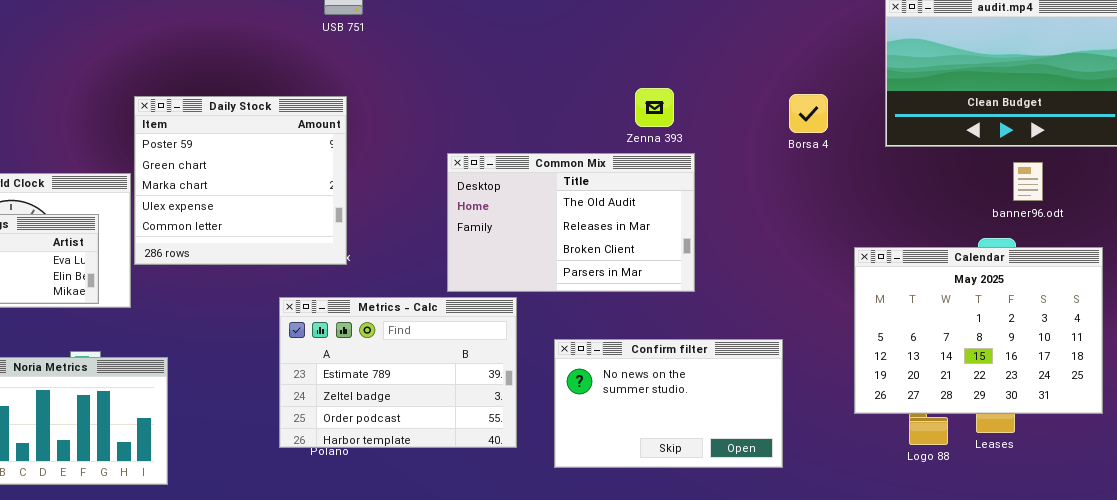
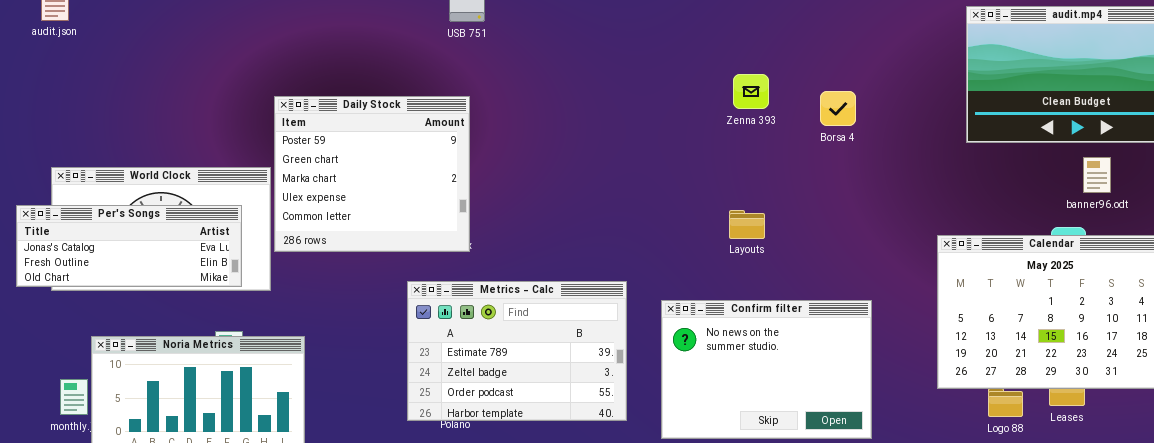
Zenna 393: [635,88,674,127] -> [733,74,769,109], moved
Borsa 4: [789,94,828,133] -> [820,91,856,126], moved
Common Mix: [447,153,695,292] -> none, closed
Confirm filter: [554,339,783,468] -> [661,300,872,439], resized

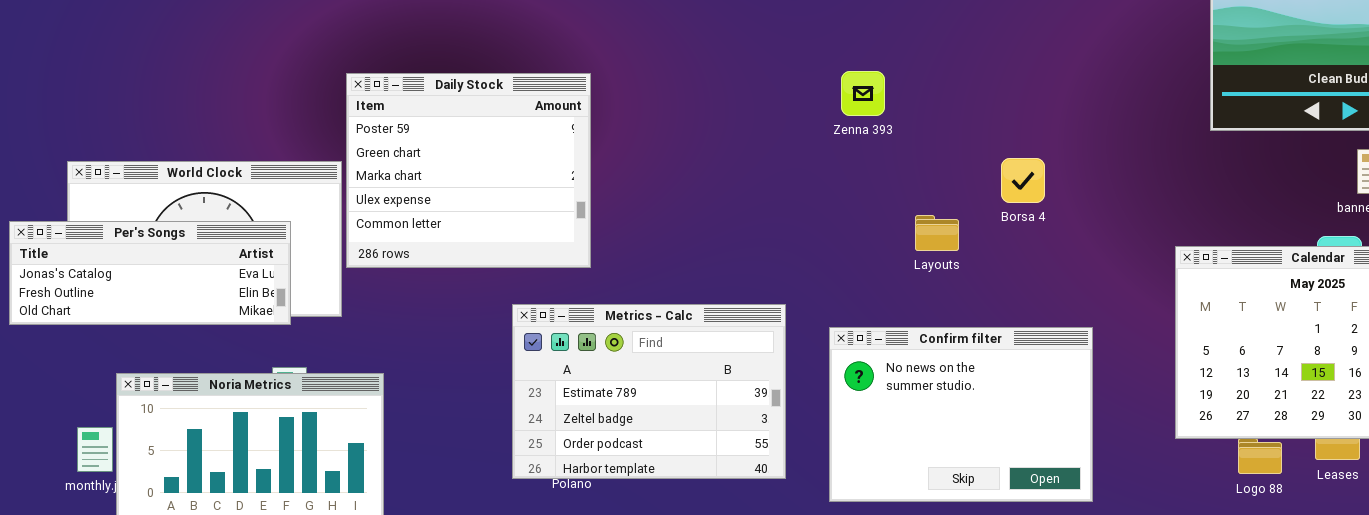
Zenna 393: [733,74,769,109] -> [841,71,885,116], moved
Borsa 4: [820,91,856,126] -> [1001,158,1045,203], moved
Per's Songs: [16,205,242,287] -> [9,221,291,325], moved

